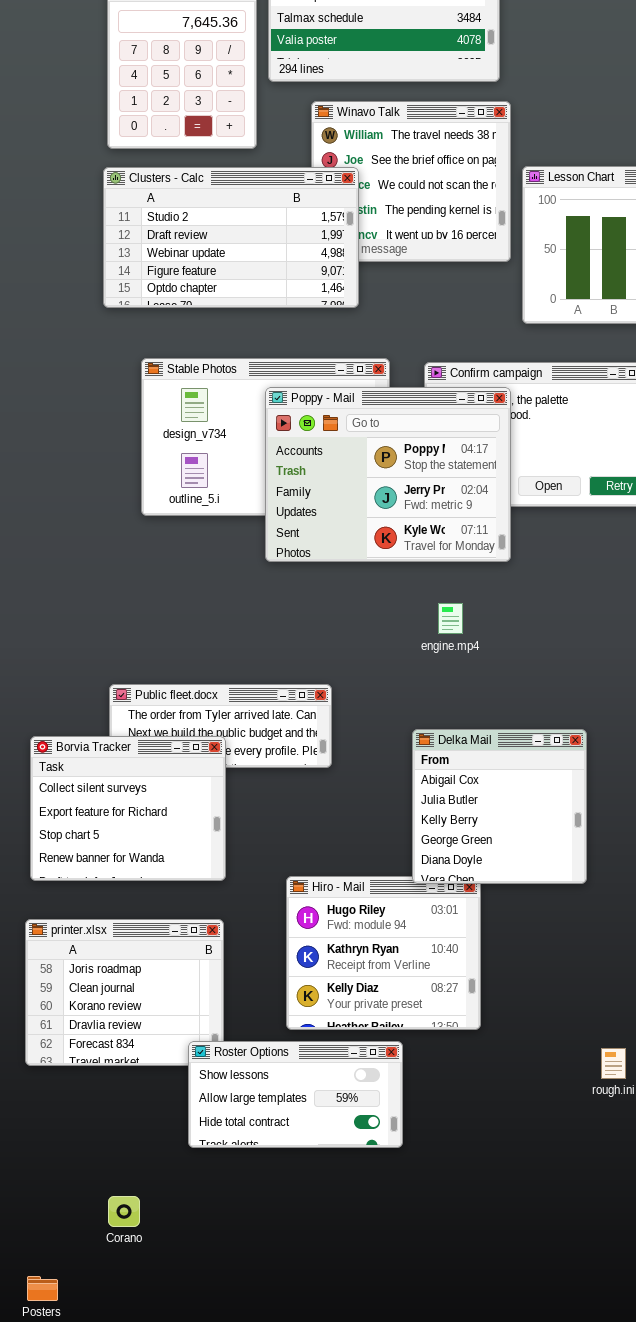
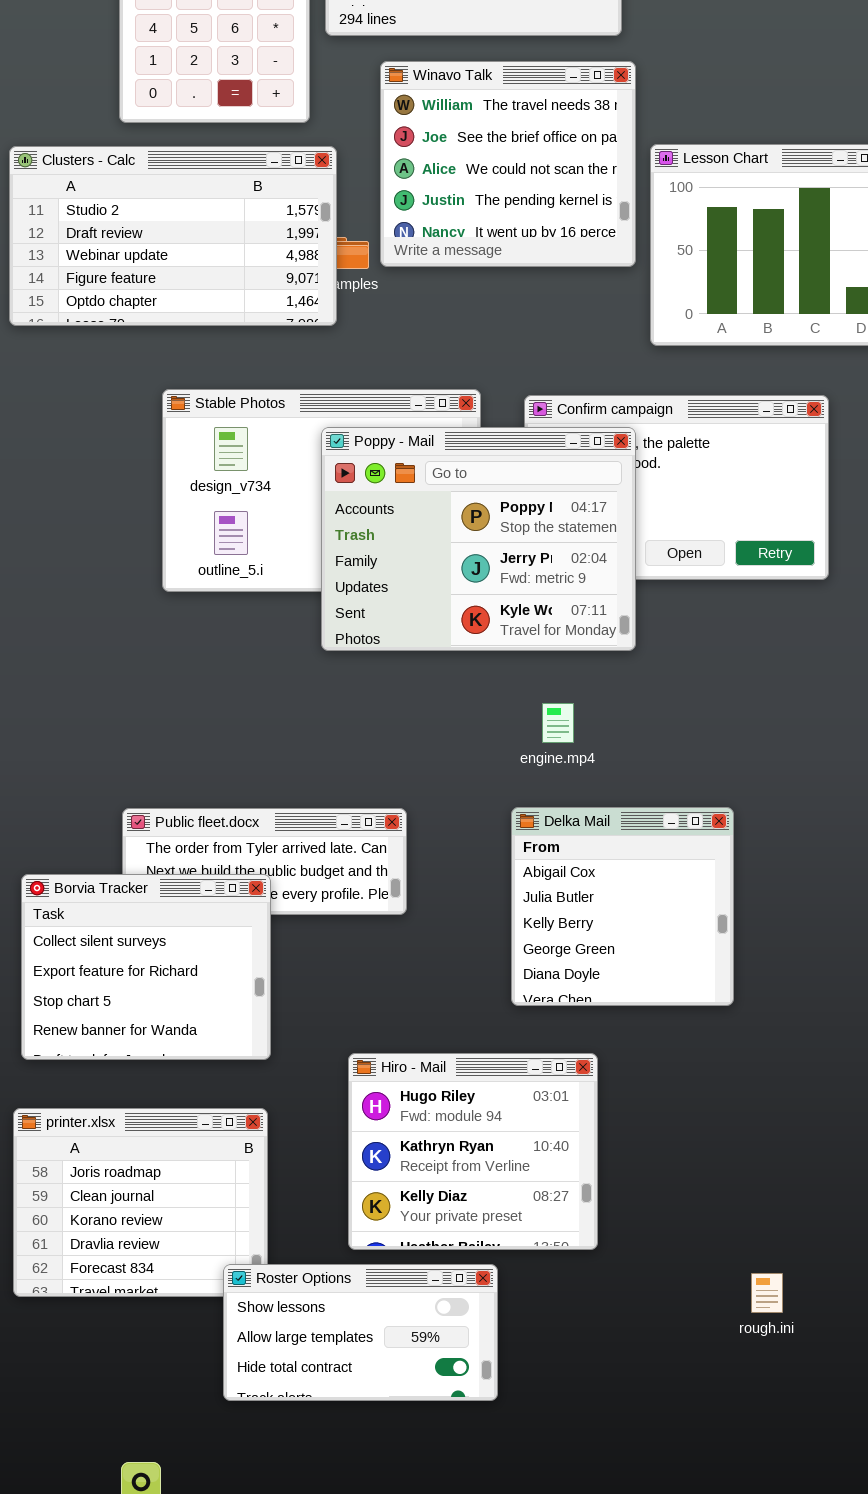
Clusters - Calc: [103,167,359,308] -> [9,146,337,326], moved
Delka Mail: [412,729,587,884] -> [511,807,734,1006], moved

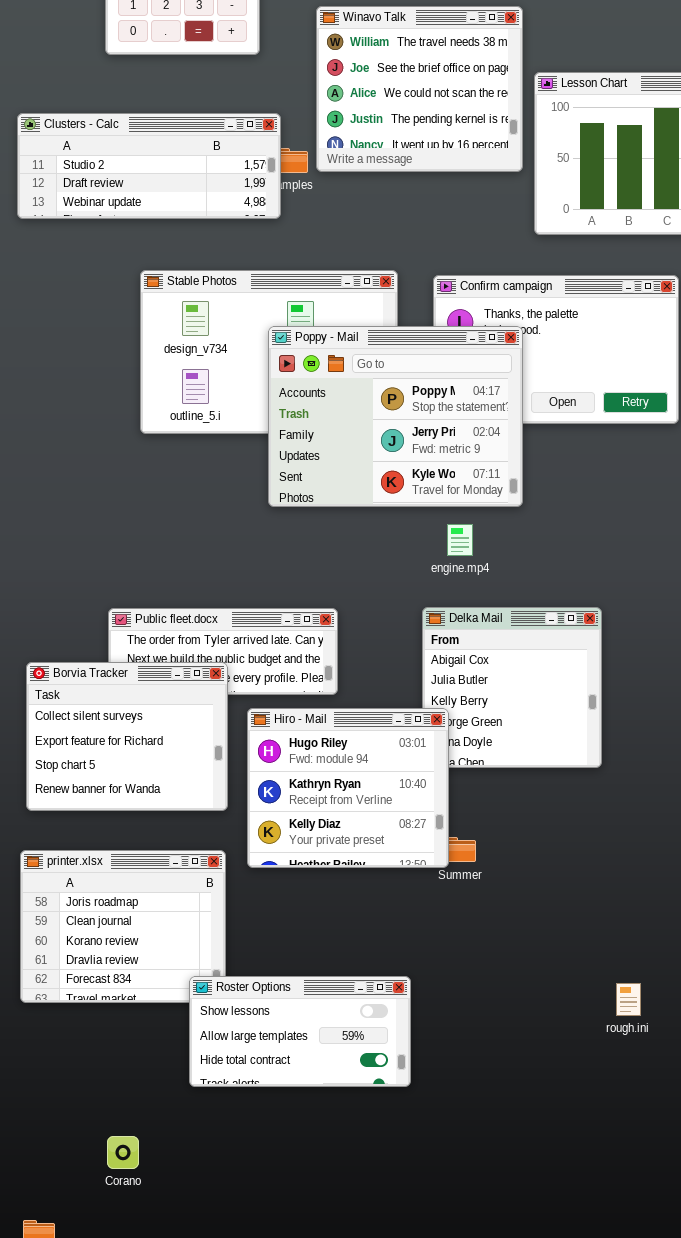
Clusters - Calc: [9,146,337,326] -> [17,113,281,219], resized
Poppy - Mail: [321,427,636,651] -> [268,326,523,507], moved
Hiro - Mail: [348,1053,598,1250] -> [247,708,449,868], moved

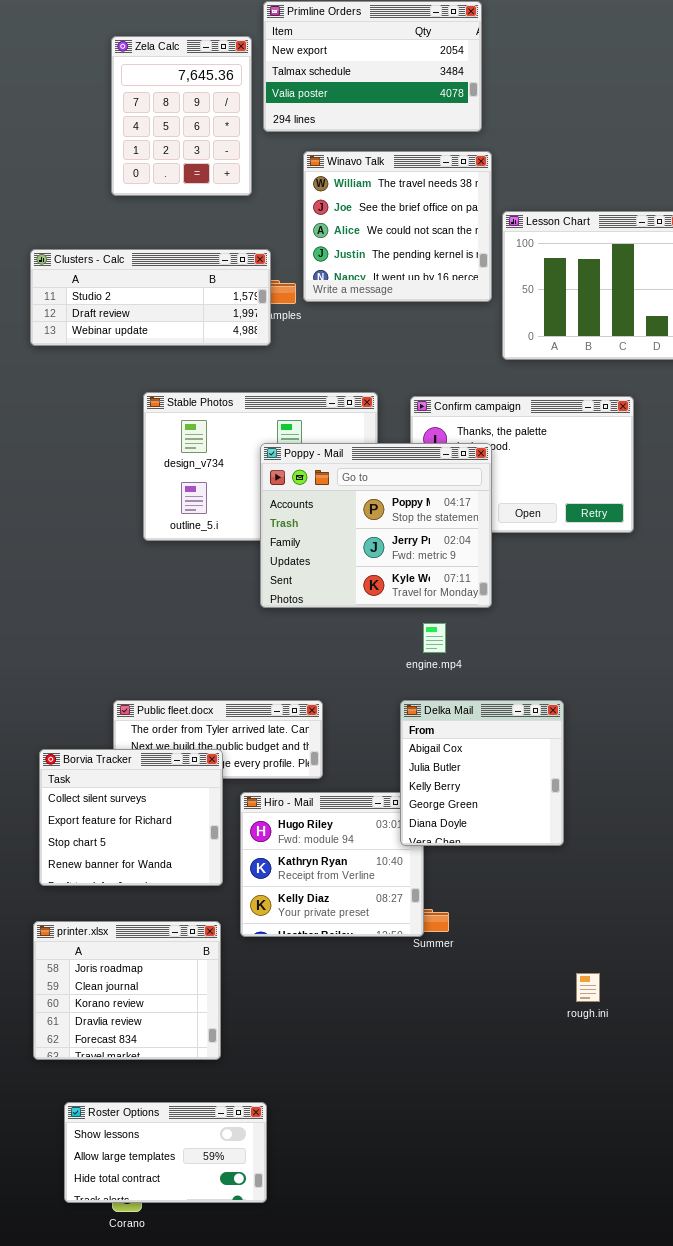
Delka Mail: [422,607,602,768] -> [400,700,564,846], raised
Roster Options: [189,976,411,1087] -> [64,1102,267,1203], moved
rough.ini: [616,983,641,1016] -> [576,973,600,1002], moved

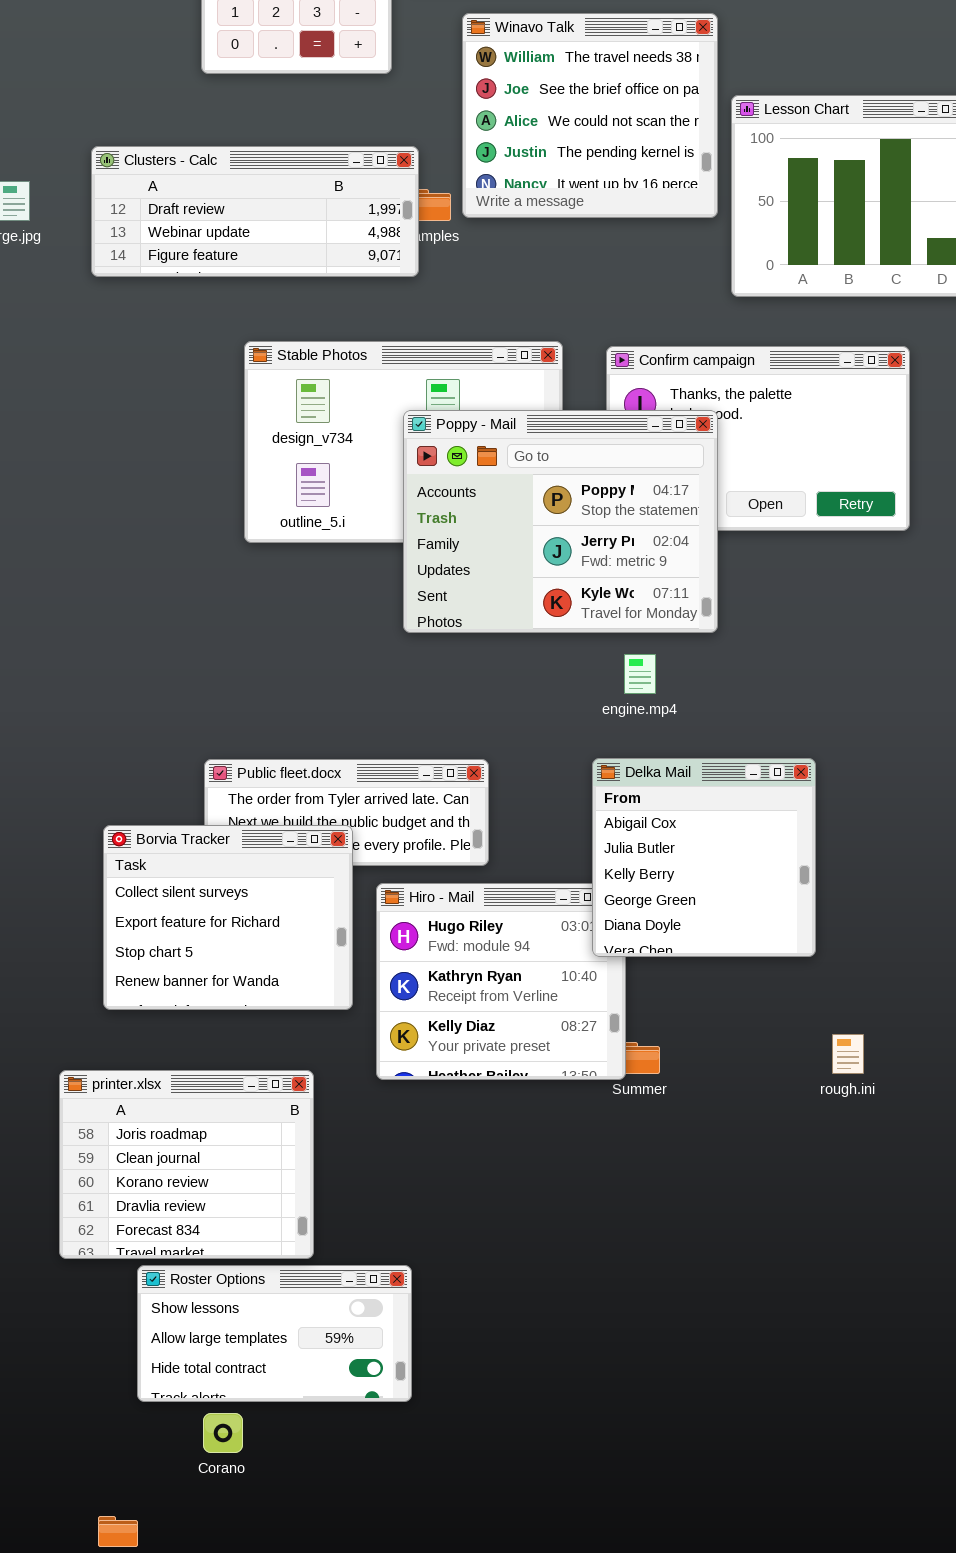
Clusters - Calc: [30,249,271,346] -> [91,146,419,277], scrolled down 1 row
printer.xlsx: [33,921,221,1060] -> [59,1070,314,1259], moved
rough.ini: [576,973,600,1002] -> [832,1034,864,1074], moved
Roster Options: [64,1102,267,1203] -> [137,1265,412,1402], moved

